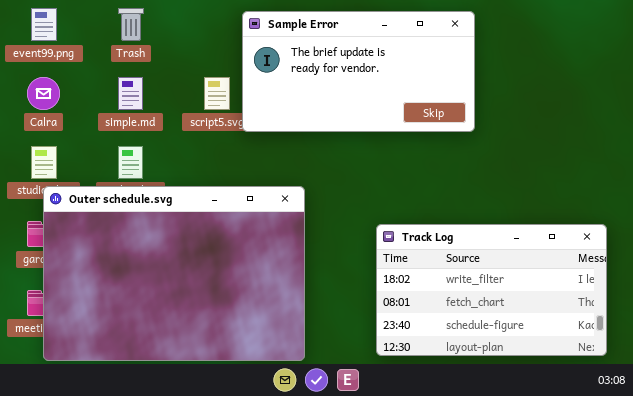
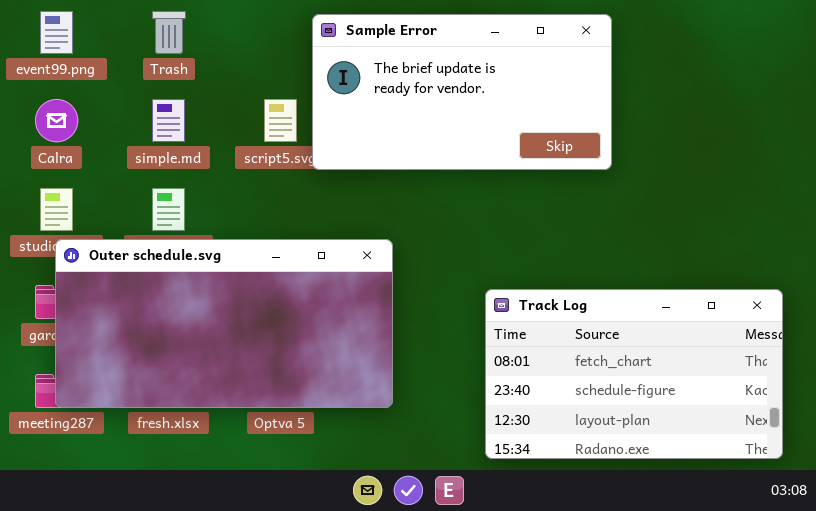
Outer schedule.svg: [43,186,305,361] -> [55,239,393,408], resized
Track Log: [376,224,607,356] -> [485,289,783,459], scrolled down 1 row

